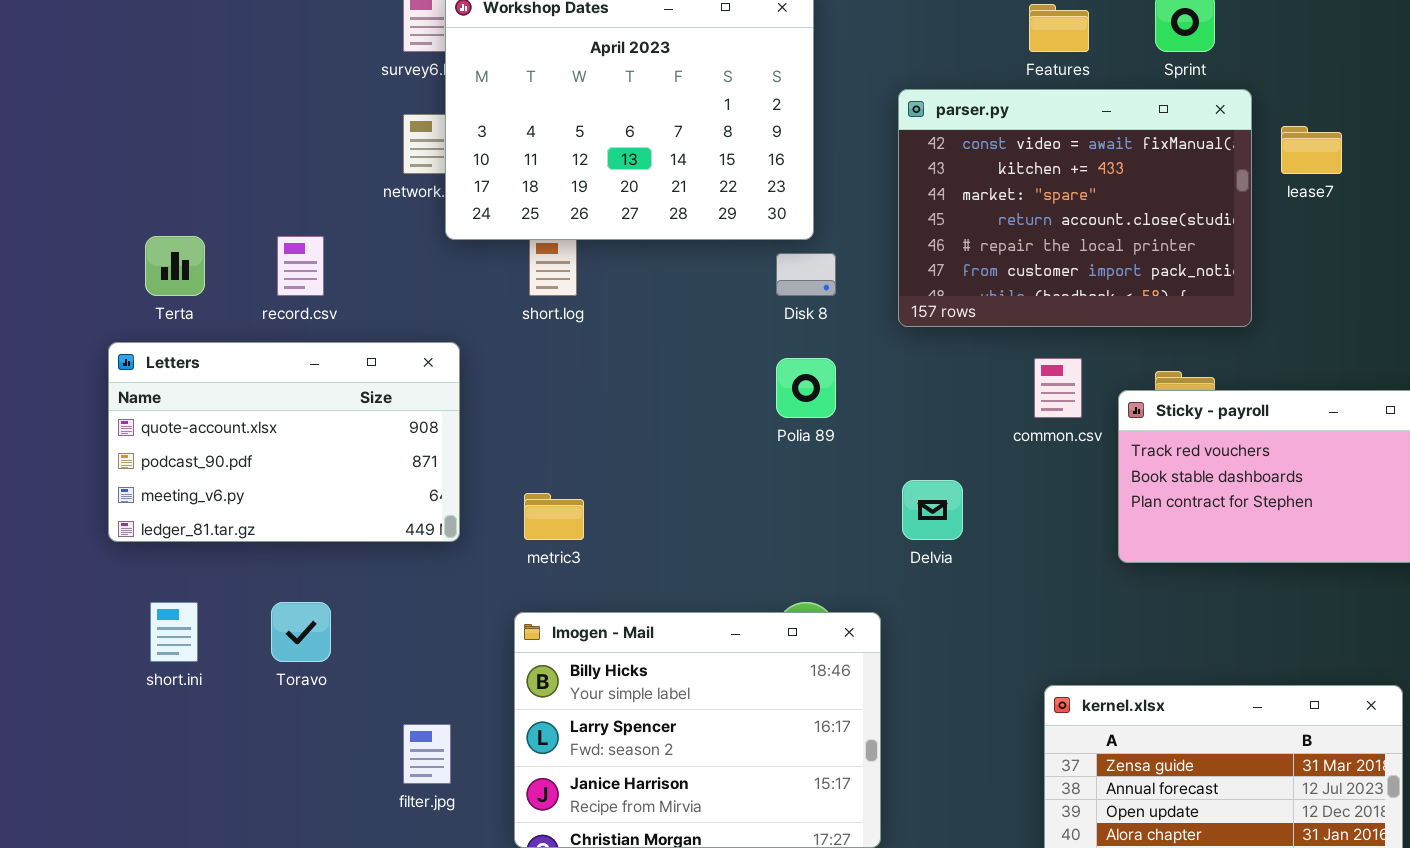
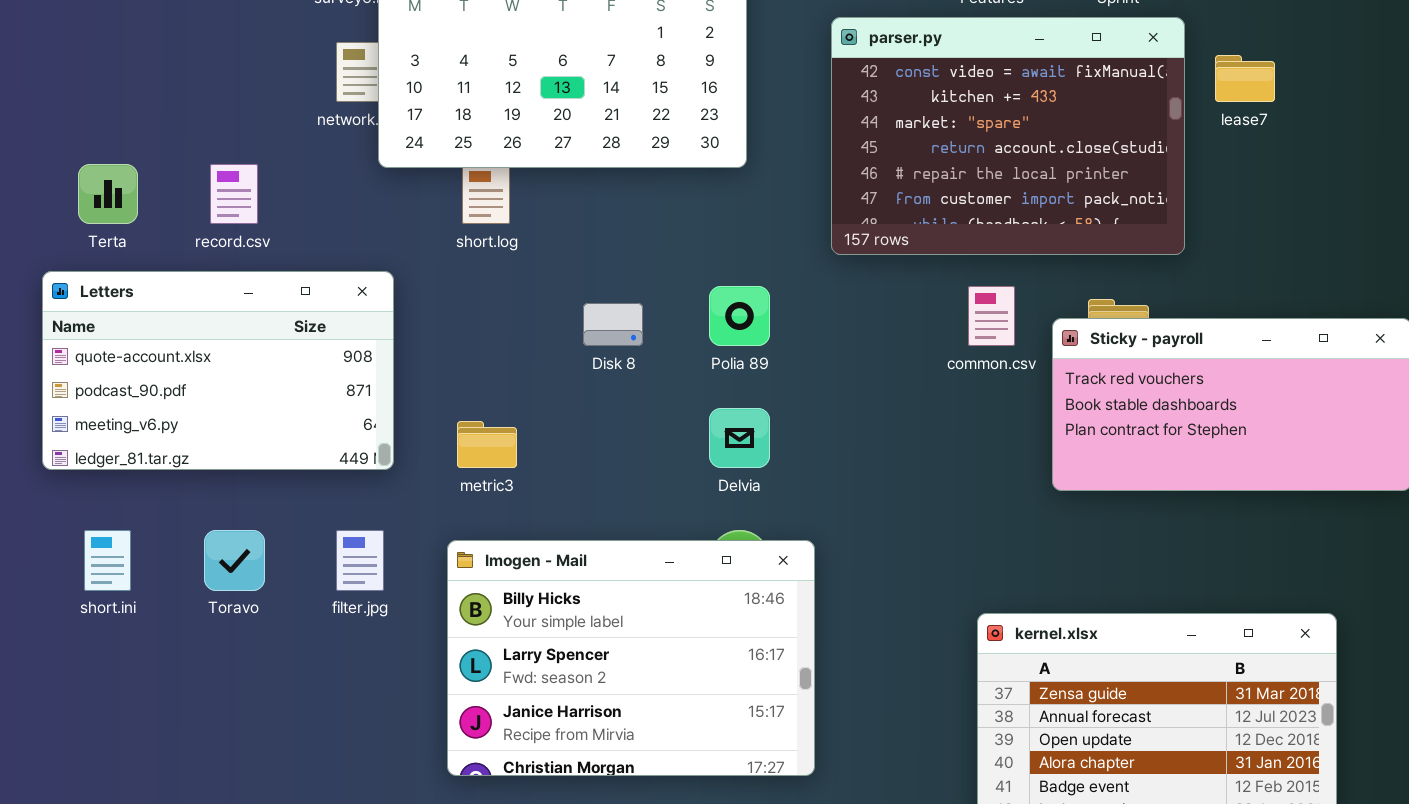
Disk 8: [776,253,836,296] -> [583,303,643,346], moved
Delvia: [902,480,963,540] -> [709,408,770,468], moved
filter.jpg: [403,724,451,784] -> [336,530,384,591], moved

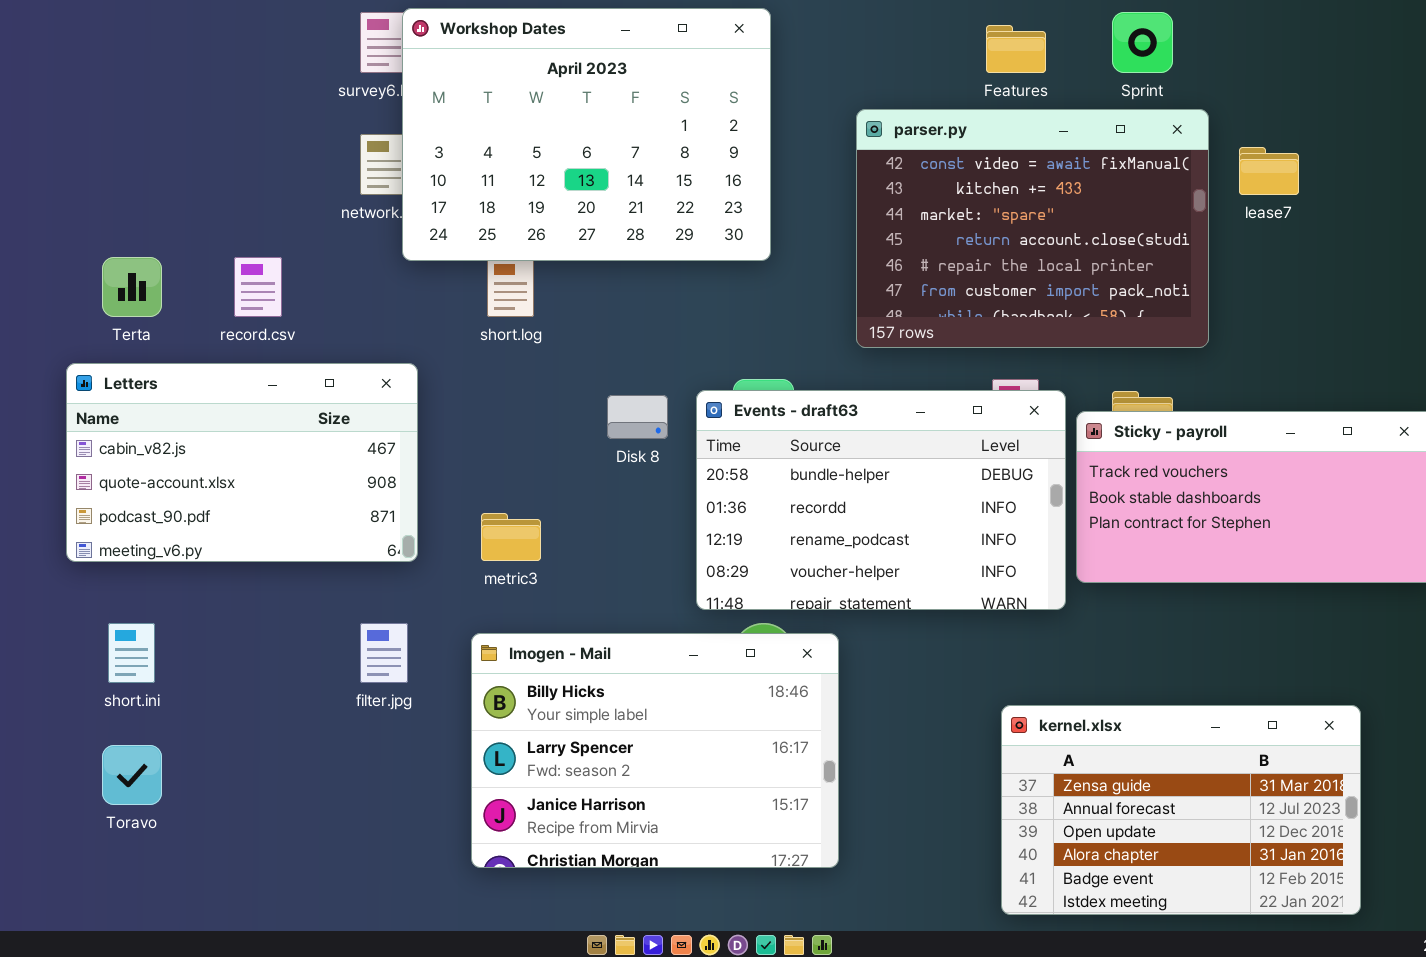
Letters: [42,271,394,470] -> [66,363,418,562], scrolled up 1 row
Events - draft63: none -> [696,390,1066,610], opened
Toravo: [204,530,265,591] -> [102,745,162,805], moved

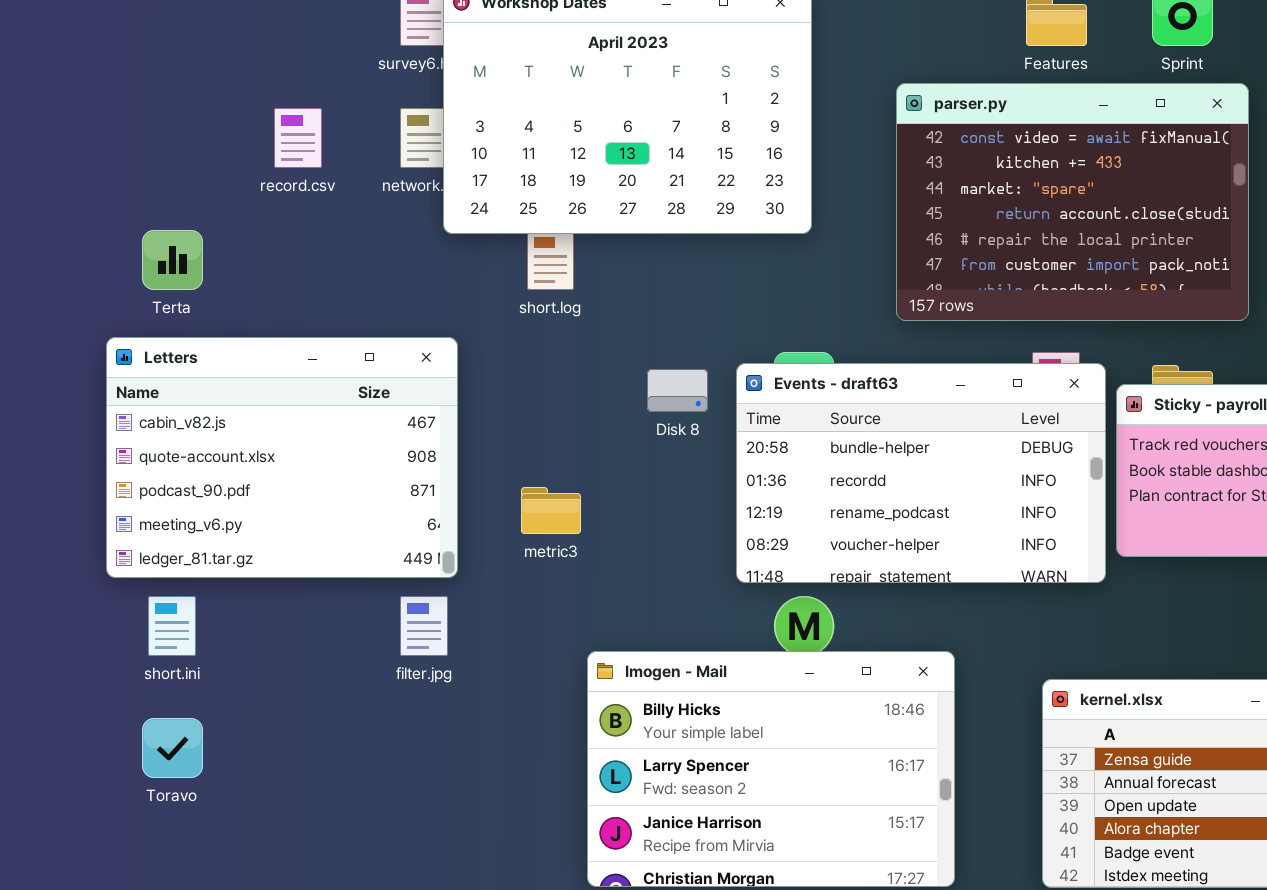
record.csv: [234,257,282,317] -> [274,108,322,168], moved
Letters: [66,363,418,562] -> [106,337,458,578], resized
Imogen - Mail: [471,633,839,868] -> [587,651,955,887], moved

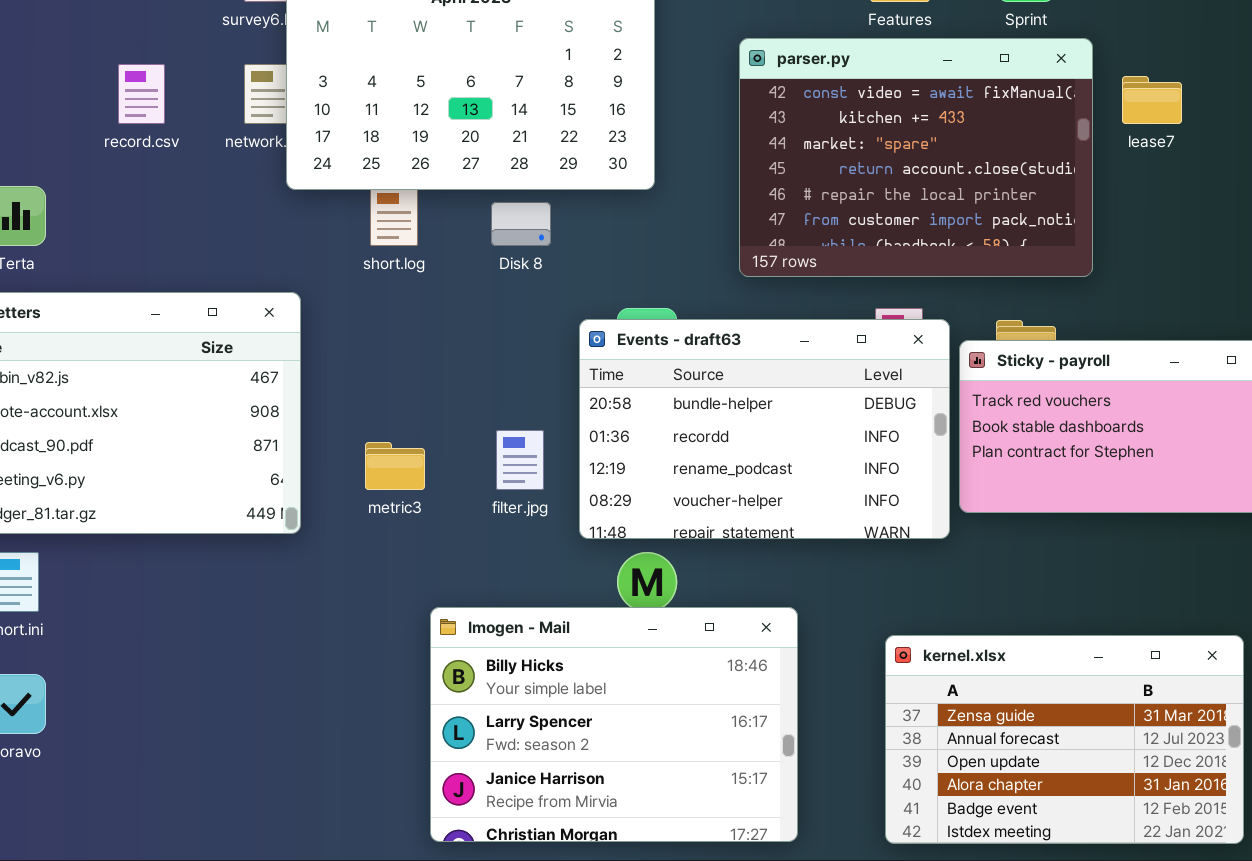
Disk 8: [647,369,708,412] -> [491,202,551,246], moved
filter.jpg: [400,596,448,656] -> [496,430,544,490], moved

